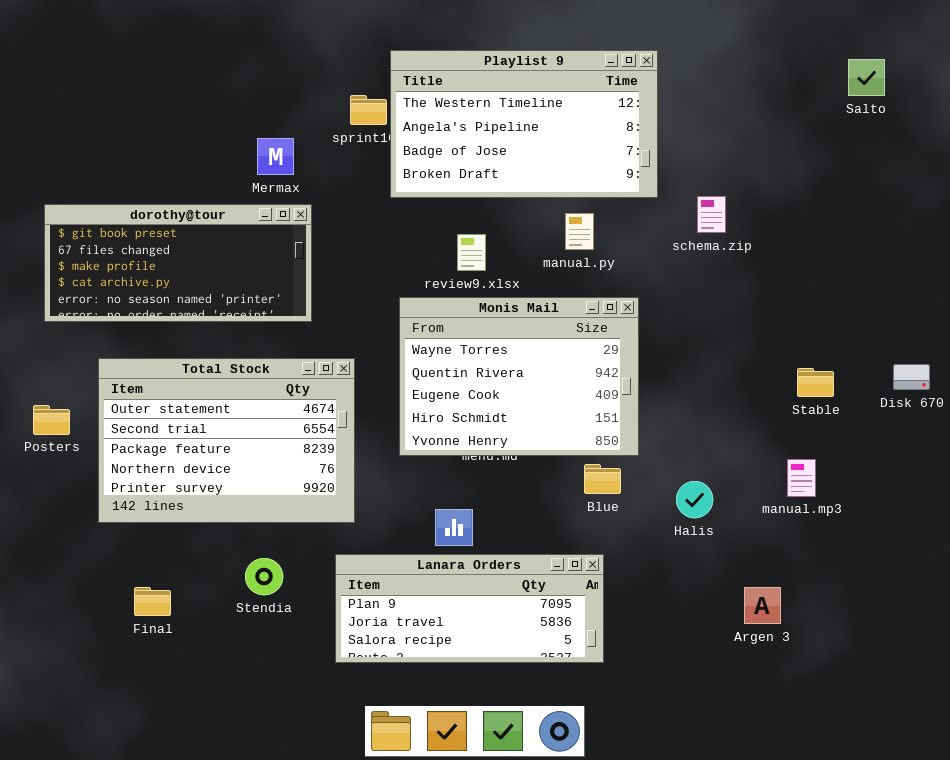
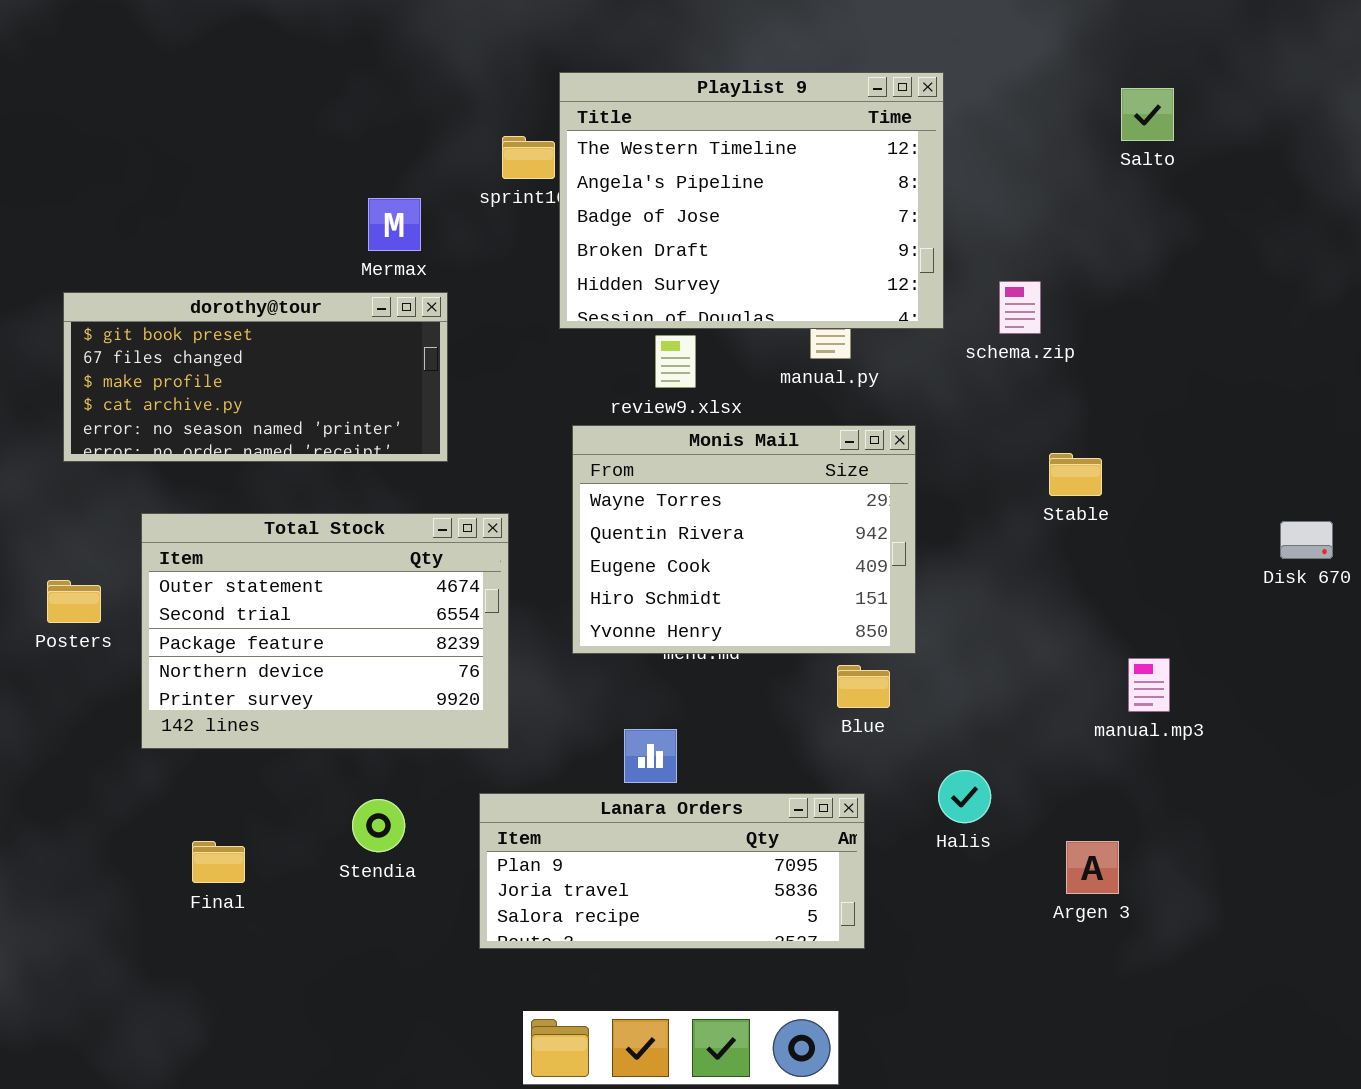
Playlist 9: [390,50,658,198] -> [559,72,944,329], resized
Salto: [848,59,885,96] -> [1121,88,1174,141], moved
Stable: [797,368,834,397] -> [1049,453,1102,496], moved
Halis: [676,481,713,518] -> [938,770,991,823], moved

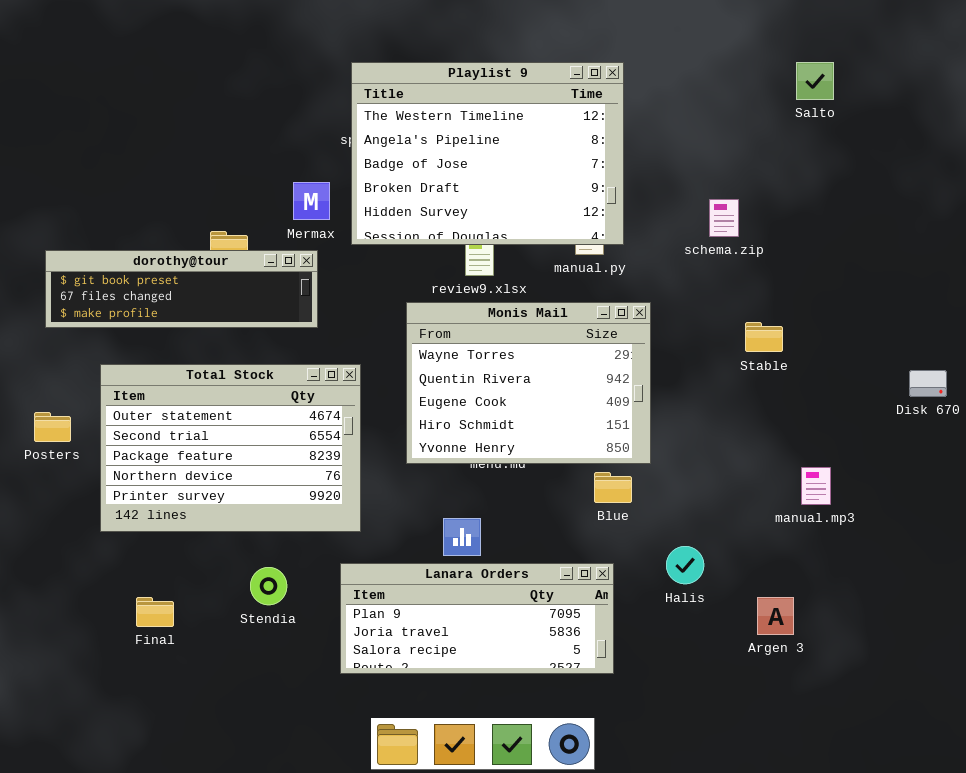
Playlist 9: [559,72,944,329] -> [351,62,624,245], moved
Mermax: [368,198,421,251] -> [293,182,330,220], moved
dorothy@tour: [63,292,448,462] -> [45,250,318,328], resized

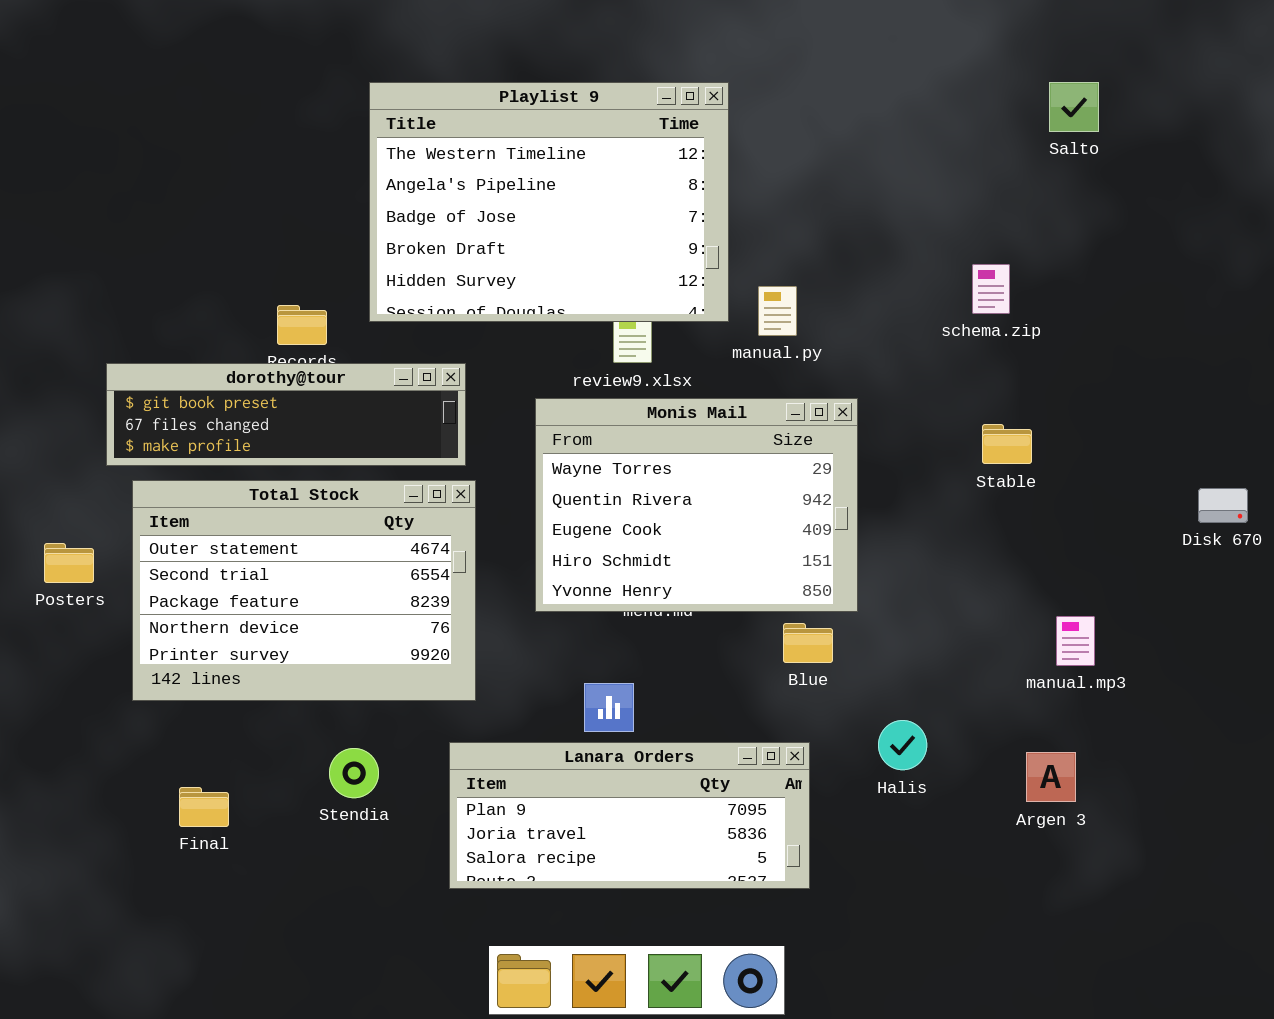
Playlist 9: [351,62,624,245] -> [369,82,729,322], moved
schema.zip: [709,199,739,237] -> [972,264,1010,314], moved
dorothy@tour: [45,250,318,328] -> [106,363,466,466], moved
Argen 3: [757,597,794,635] -> [1026,752,1076,802], moved

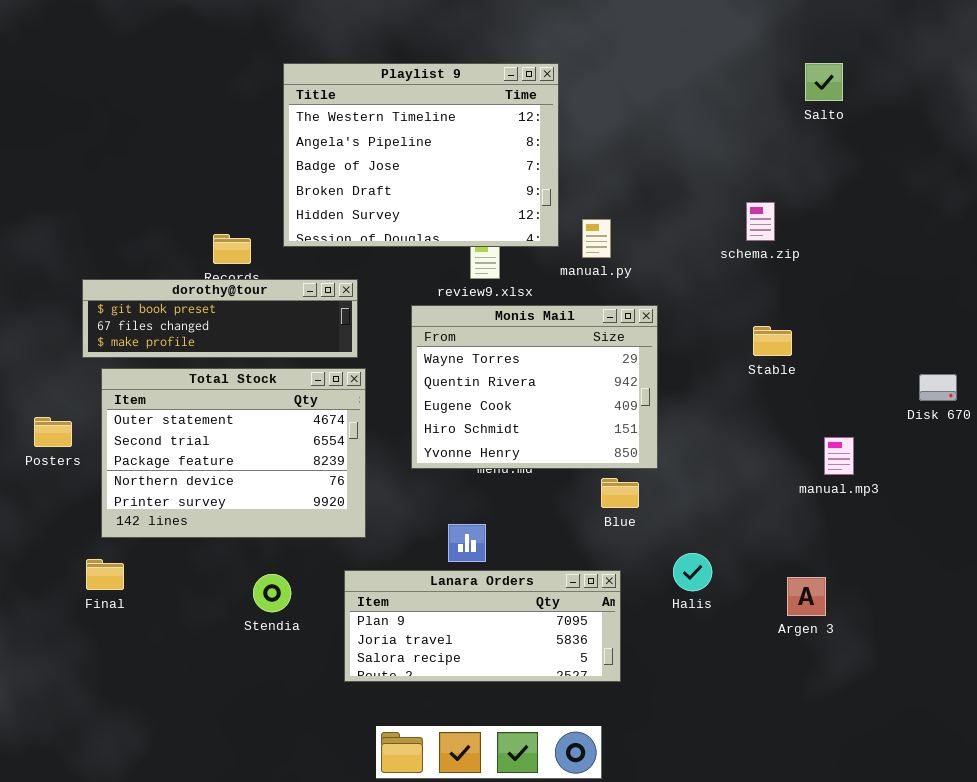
manual.mp3: [1056,616,1095,666] -> [824,437,854,475], moved
Final: [179,787,229,827] -> [86,559,124,590], moved

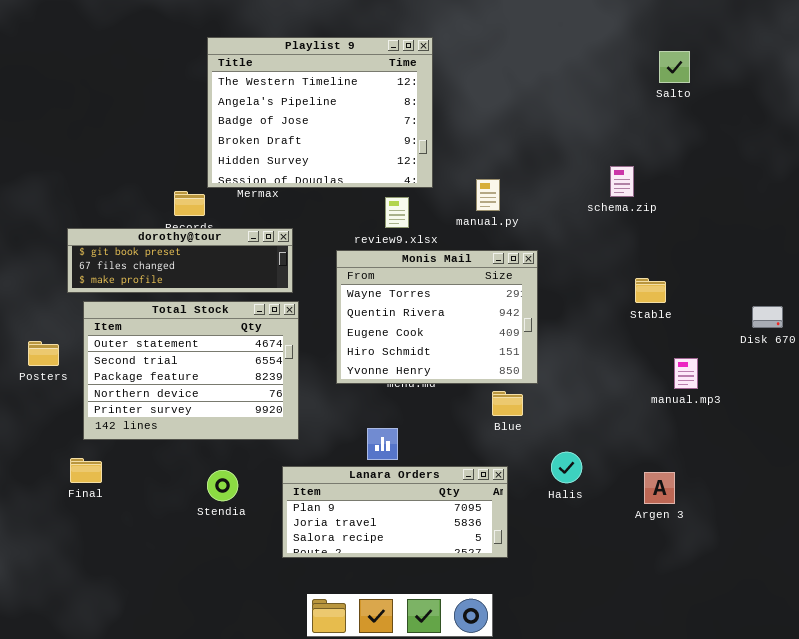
Playlist 9: [283,63,559,247] -> [207,37,433,188], moved
Stable: [753,326,792,356] -> [635,278,666,303], moved

